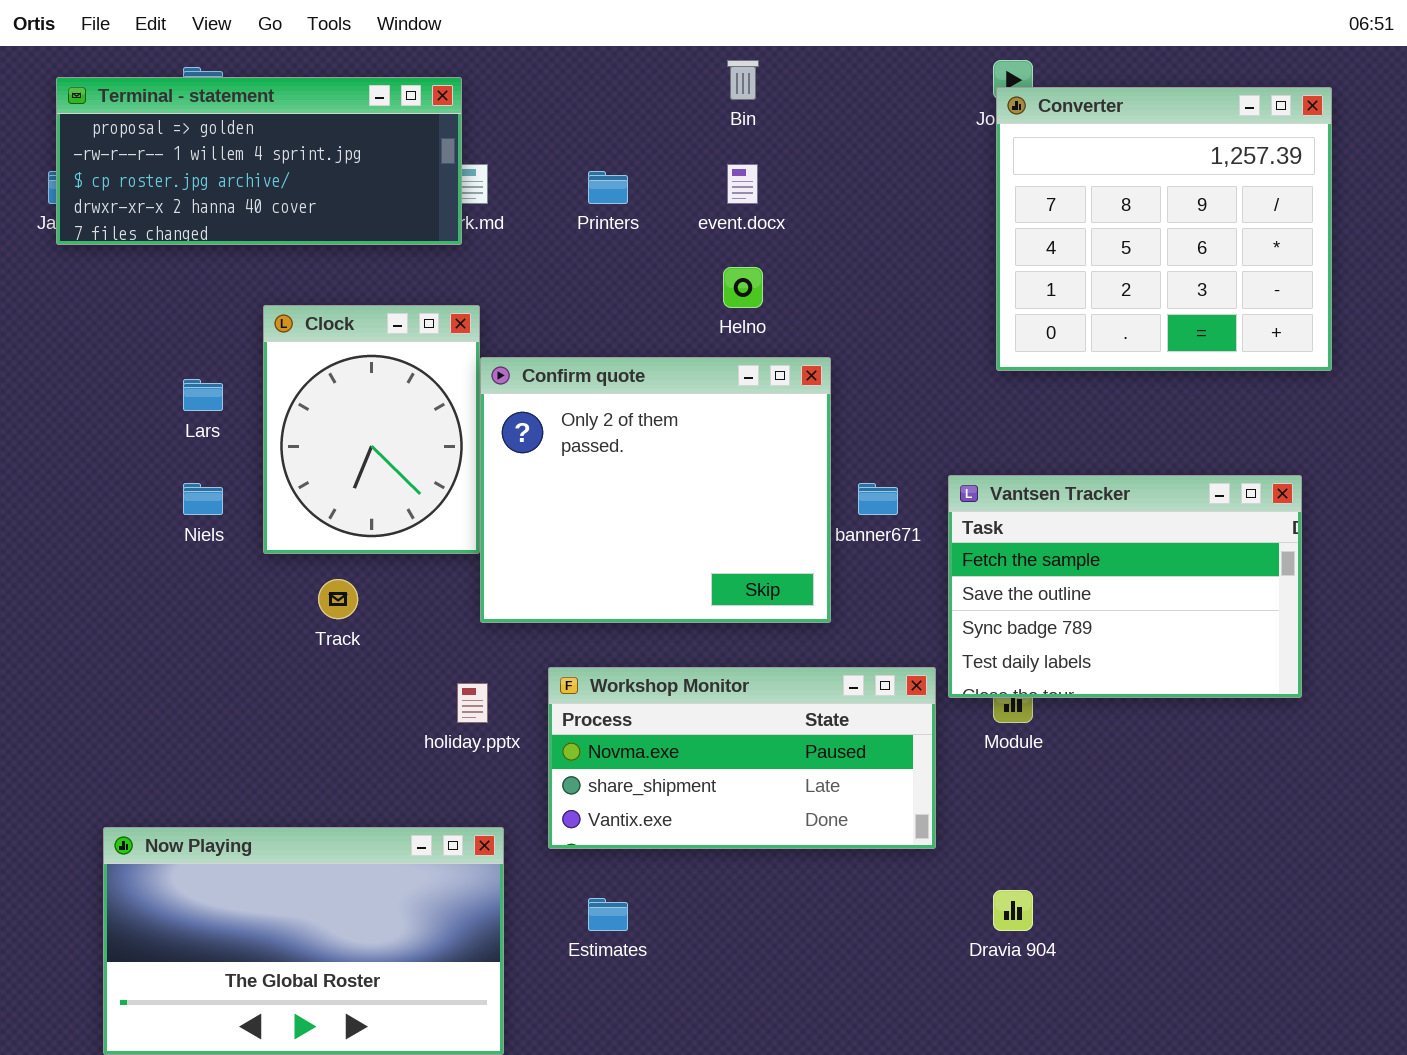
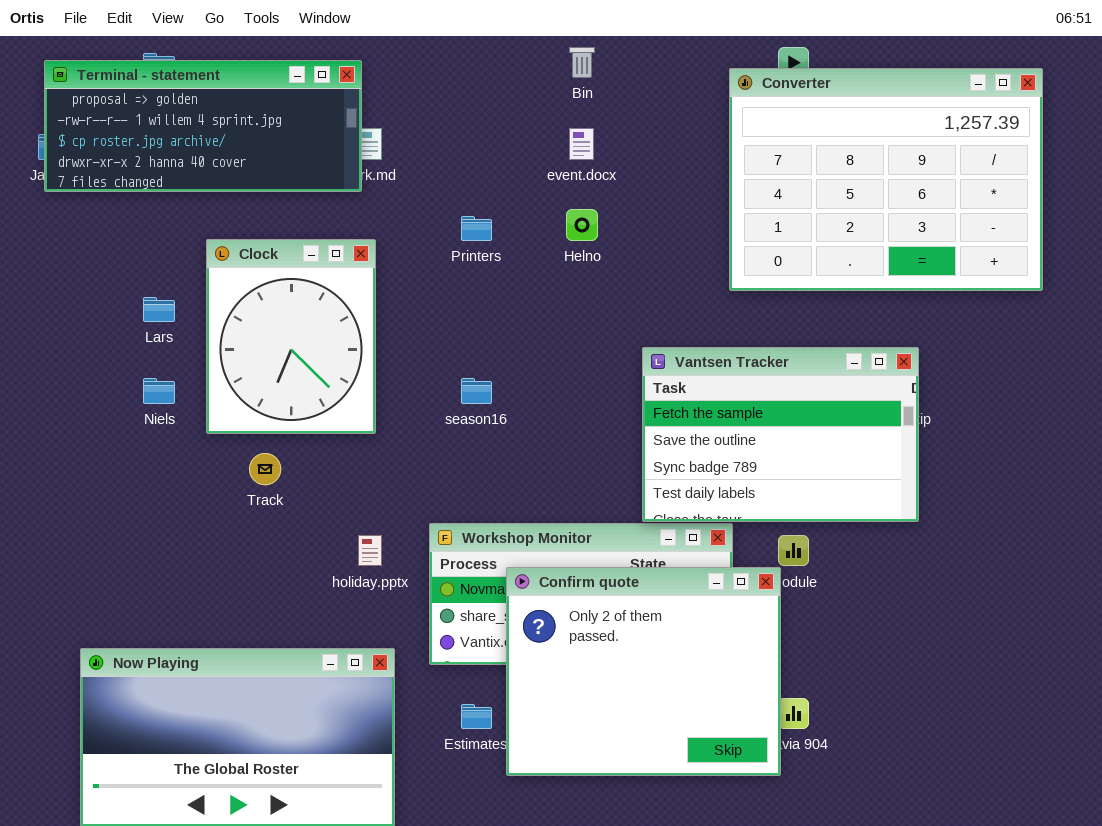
Converter: [996,87,1332,371] -> [729,68,1043,291], resized
Printers: [588,171,628,204] -> [461,216,492,241], moved
Confirm quote: [480,357,831,623] -> [506,567,781,776], moved
Vantsen Tracker: [948,475,1302,698] -> [642,347,919,522], moved

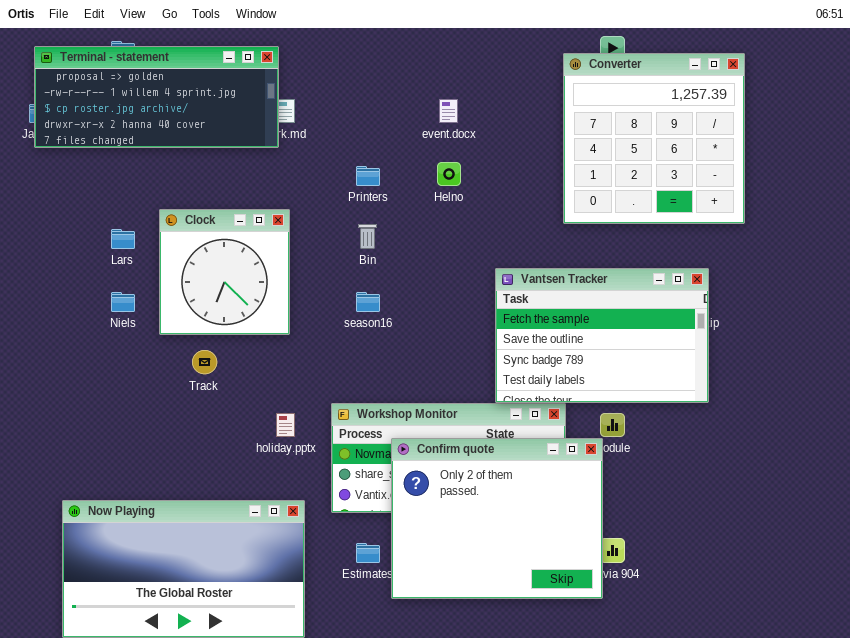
Bin: [569,47,595,78] -> [358,224,377,249], moved
Converter: [729,68,1043,291] -> [563,53,745,224], resized
Clock: [206,239,376,434] -> [159,209,290,335], resized

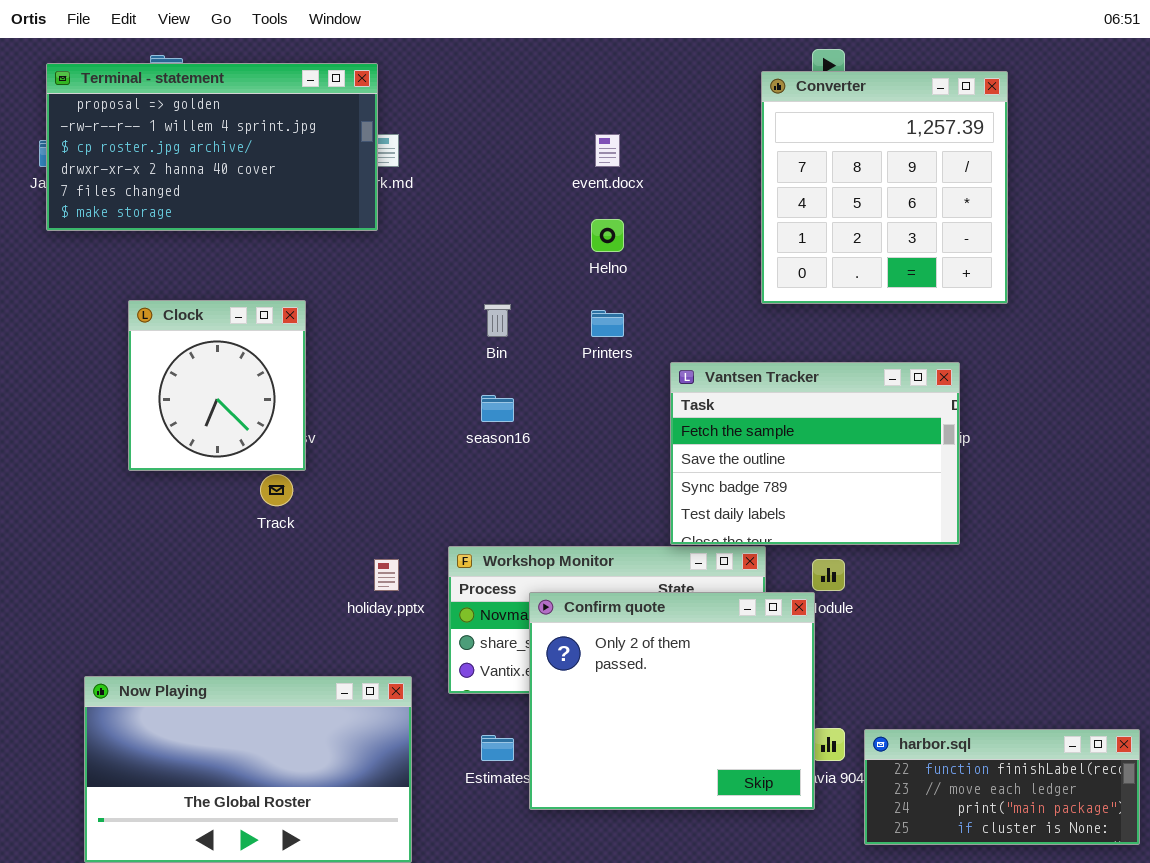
Terminal - statement: [34,46,279,148] -> [46,63,378,231], resized
Printers: [356,166,380,186] -> [591,310,624,337], moved
Clock: [159,209,290,335] -> [128,300,306,471], moved
harbor.sql: none -> [864,729,1140,845], opened

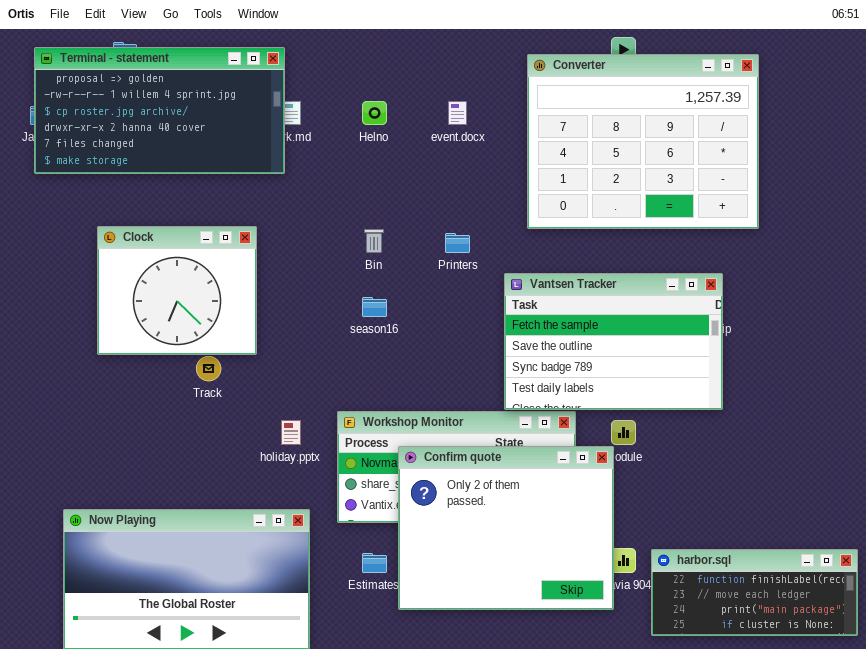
Converter: [761,71,1008,304] -> [527,54,759,229], resized
Helno: [591,219,624,252] -> [362,101,387,125], moved
Clock: [128,300,306,471] -> [97,226,257,355], resized

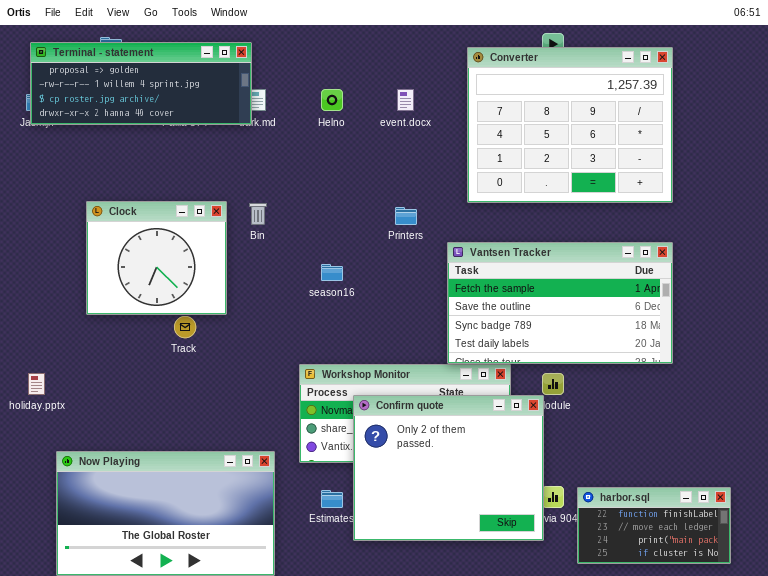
Terminal - statement: [34,47,285,174] -> [30,42,252,125], resized
Bin: [364,229,384,253] -> [249,203,267,225], moved
Vantsen Tracker: [504,273,723,410] -> [447,242,673,364], resized
holiday.pptx: [281,420,301,445] -> [28,373,45,395], moved
harbor.sql: [651,549,858,636] -> [577,487,731,564], resized

